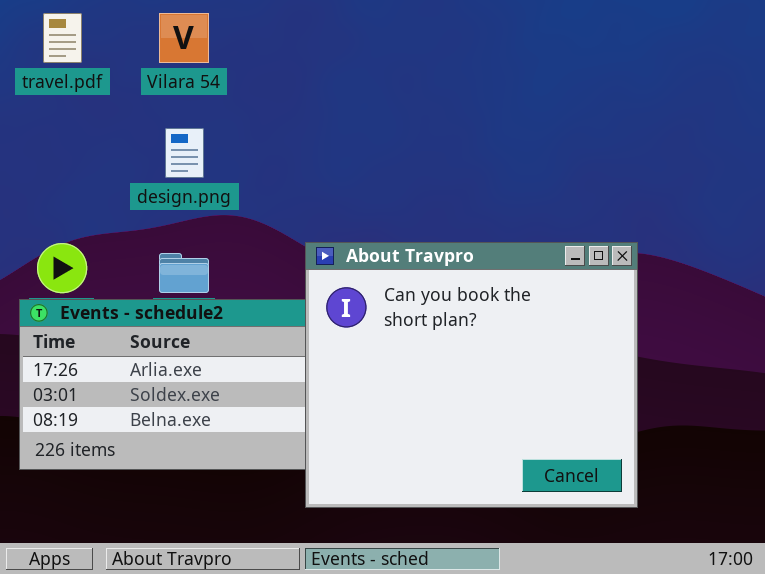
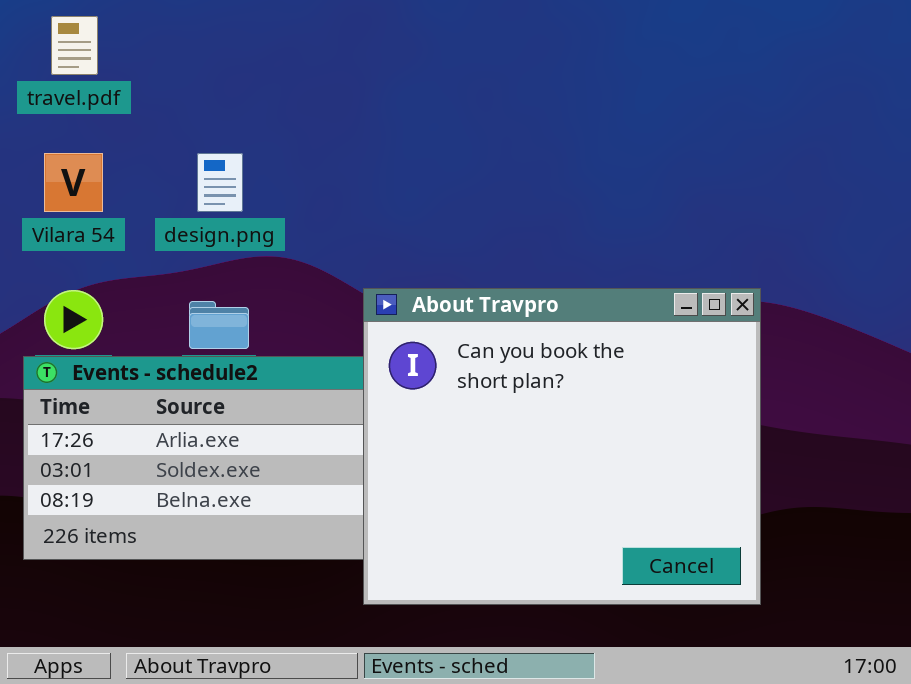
Vilara 54: [159,13,209,63] -> [44,153,103,212], moved

